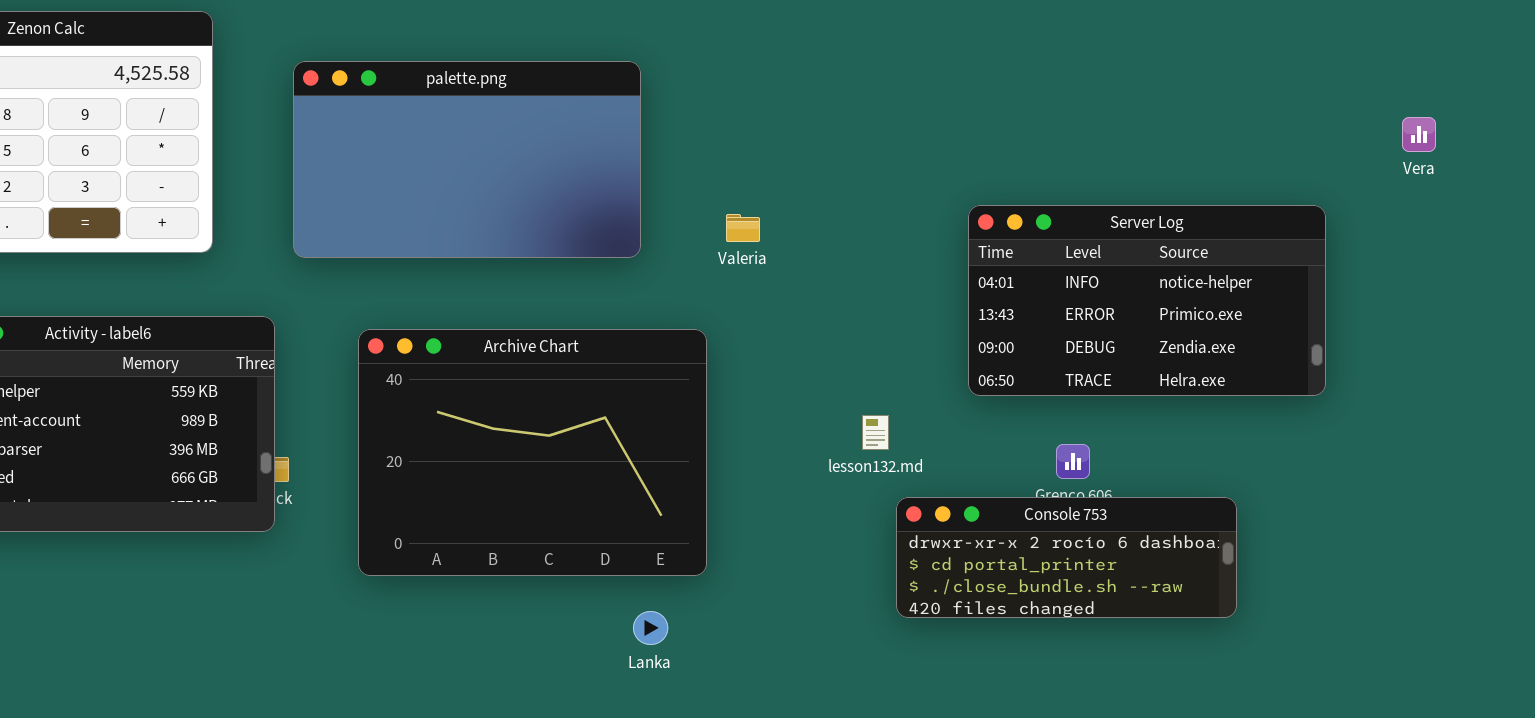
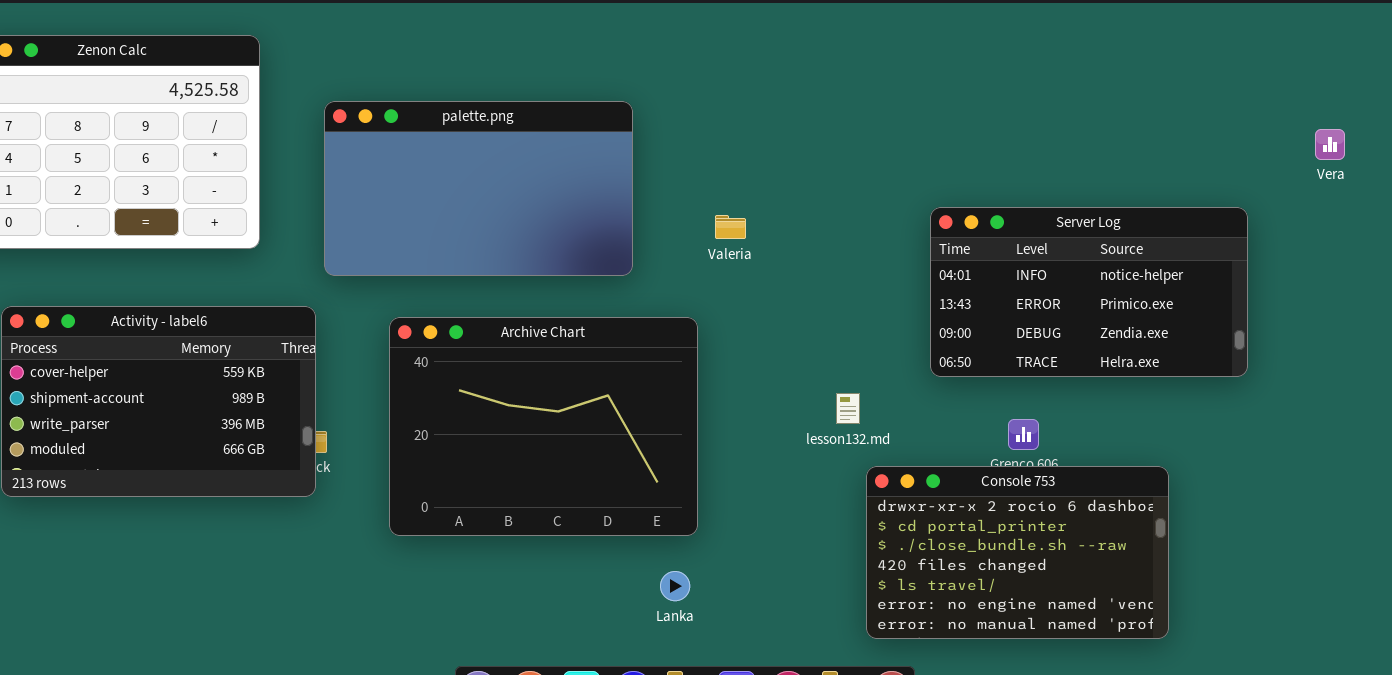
palette.png: [293,61,641,258] -> [324,101,633,276], moved
Console 753: [896,497,1237,618] -> [866,466,1169,639], resized
Lanka: [633,611,668,645] -> [660,571,690,601], moved

